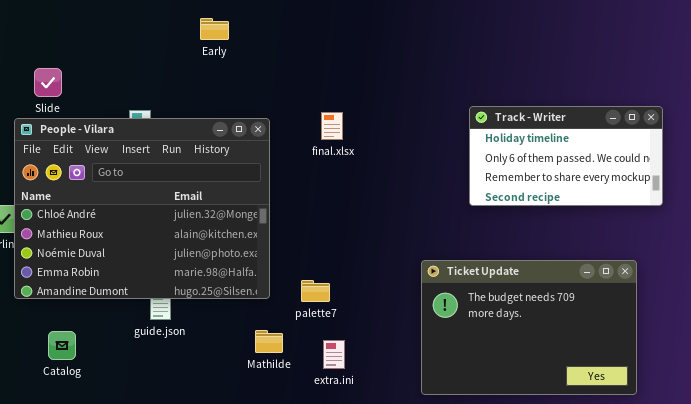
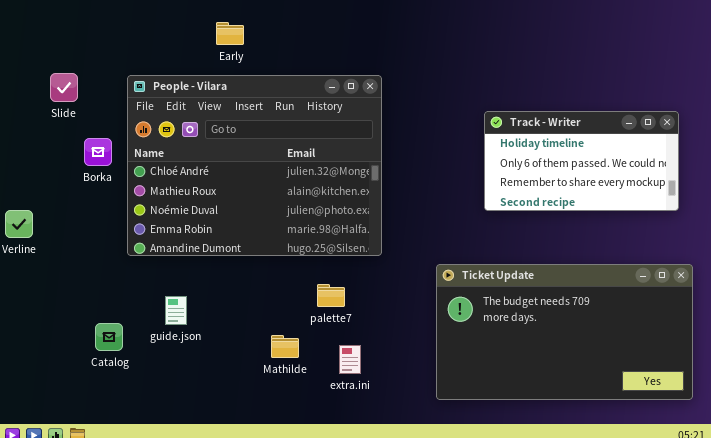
People - Vilara: [14,118,270,299] -> [127,75,382,256], moved
Ticket Update: [421,260,637,395] -> [436,264,693,400], resized
Catalog: [48,331,76,360] -> [95,323,123,351], moved

